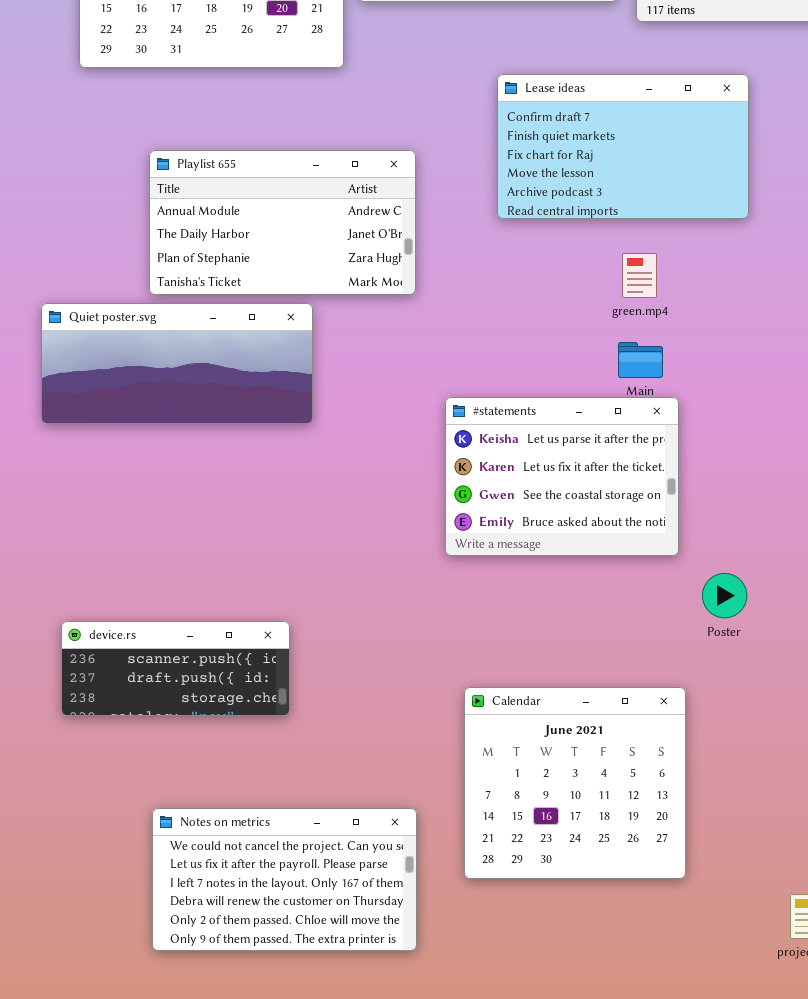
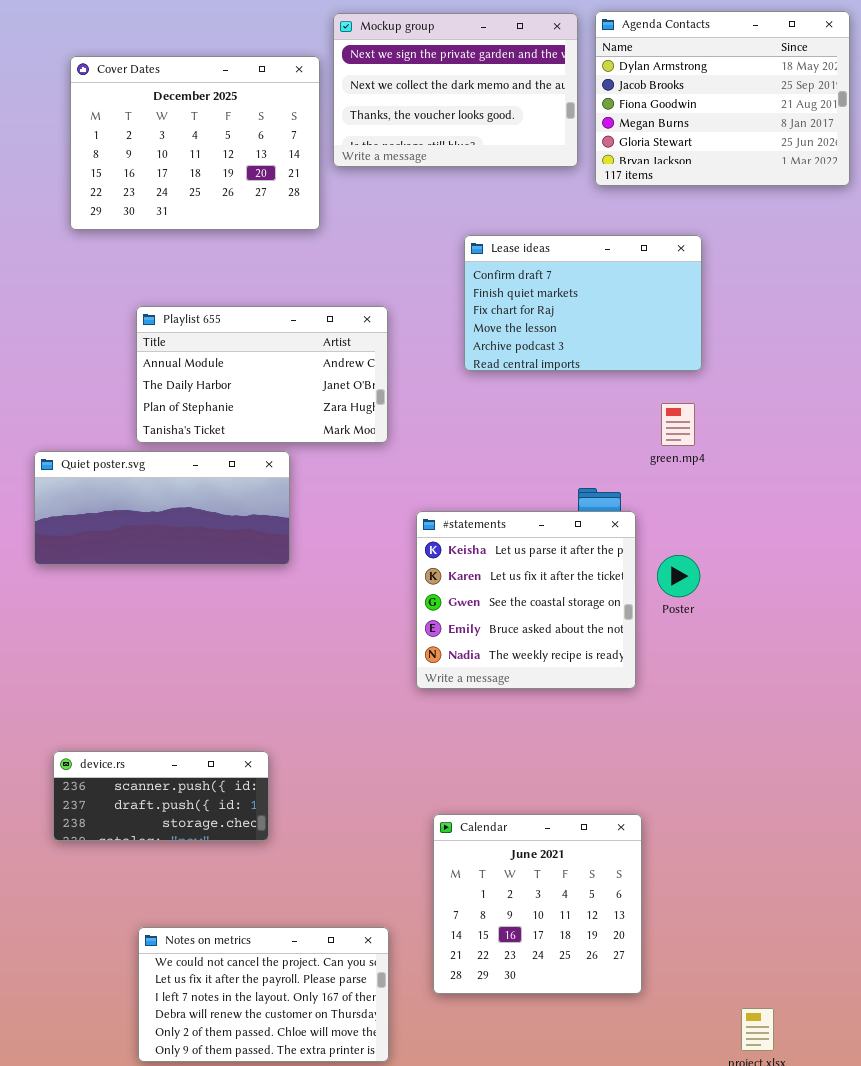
green.mp4: [622,253,657,298] -> [661,403,695,446], moved
#statements: [445,397,679,556] -> [416,511,636,689], resized
Poster: [702,573,747,618] -> [657,555,700,597], moved

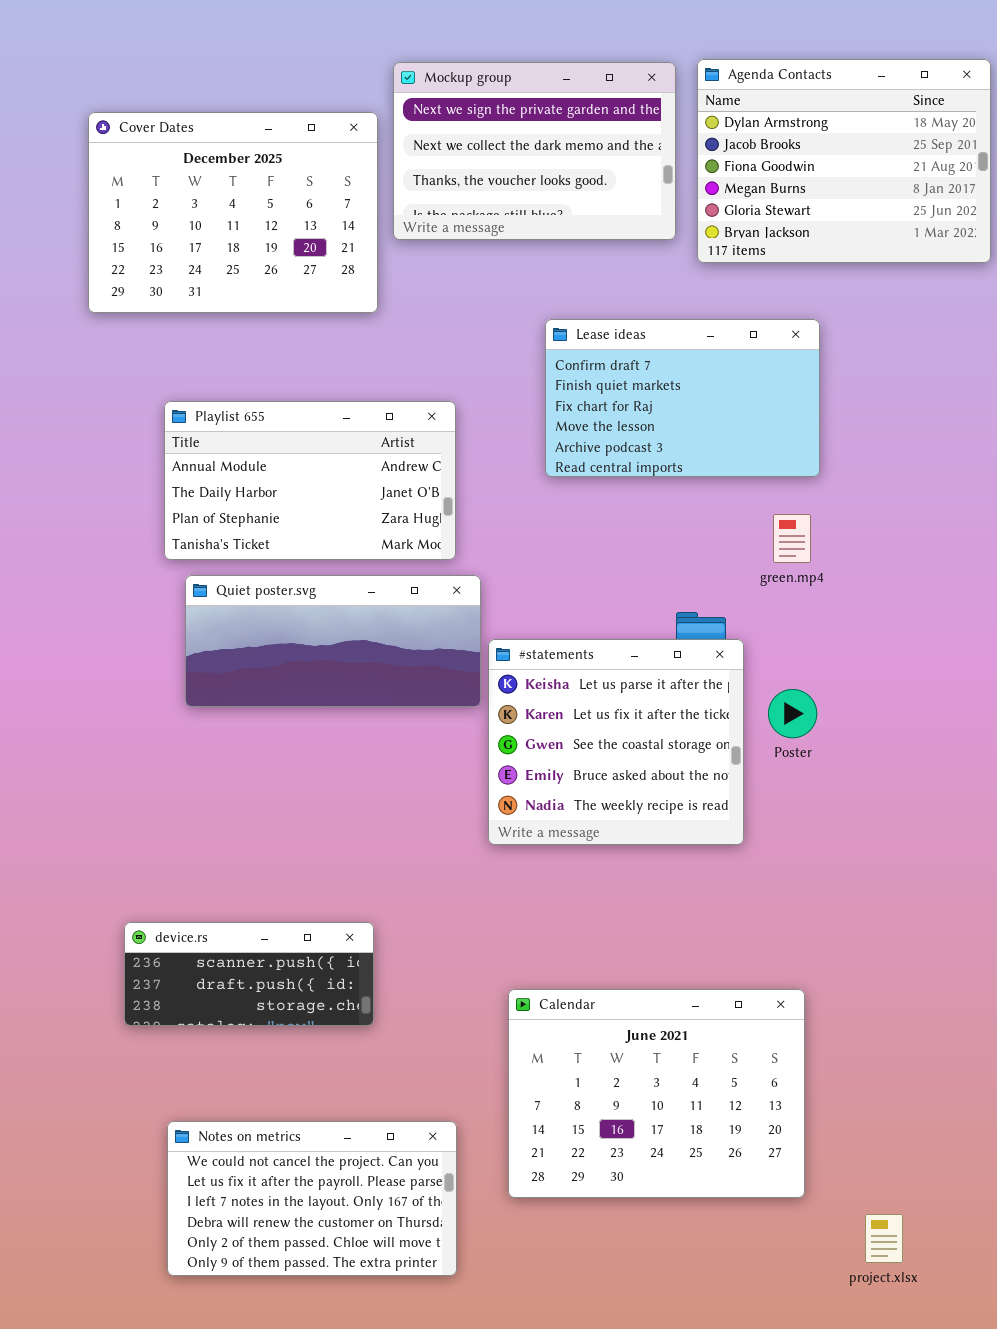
Quiet poster.svg: [34,451,290,565] -> [185,575,481,707], moved
device.rs: [53,751,269,841] -> [124,922,374,1026], moved
Calendar: [433,814,642,994] -> [508,989,805,1198], resized

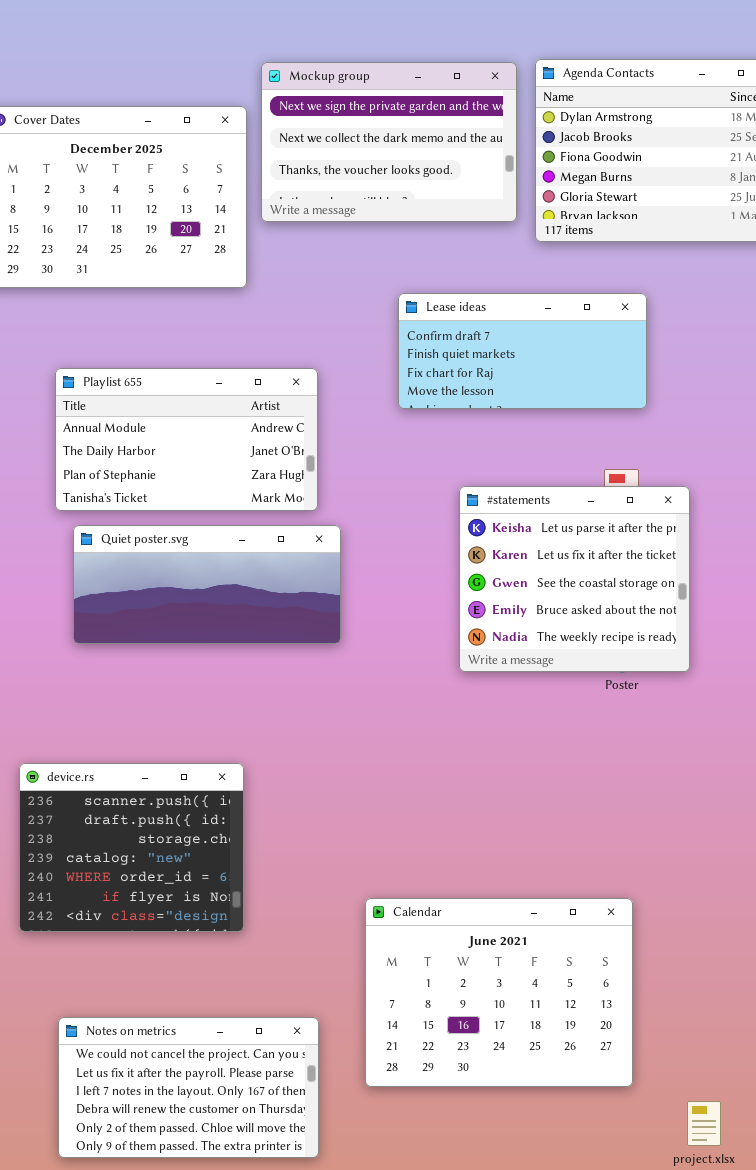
Lease ideas: [545,319,820,477] -> [398,293,647,409], resized
#statements: [488,639,744,845] -> [459,486,690,672], moved
device.rs: [124,922,374,1026] -> [19,763,244,932], resized

